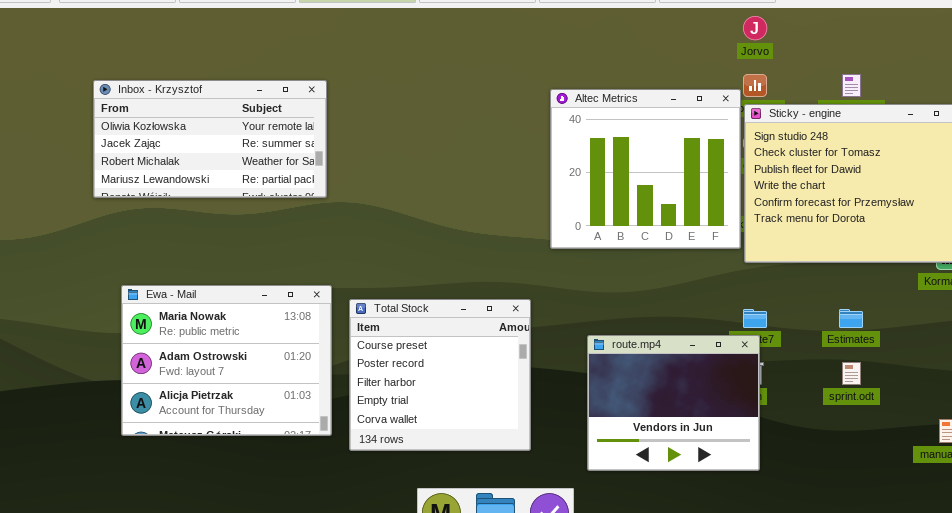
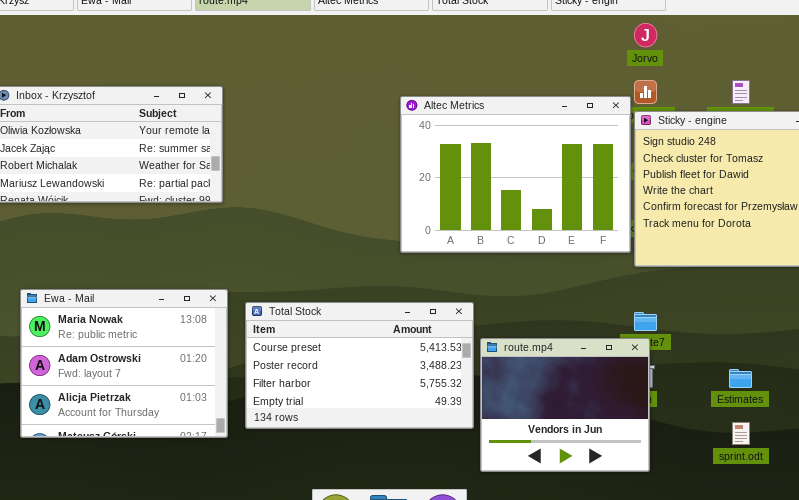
Altec Metrics: [550,89,741,249] -> [400,96,631,253], resized
Total Stock: [349,299,531,451] -> [245,302,474,429], resized
Estimates: [839,309,863,328] -> [729,369,752,388], moved
sprint.odt: [842,362,861,385] -> [732,422,750,445], moved

